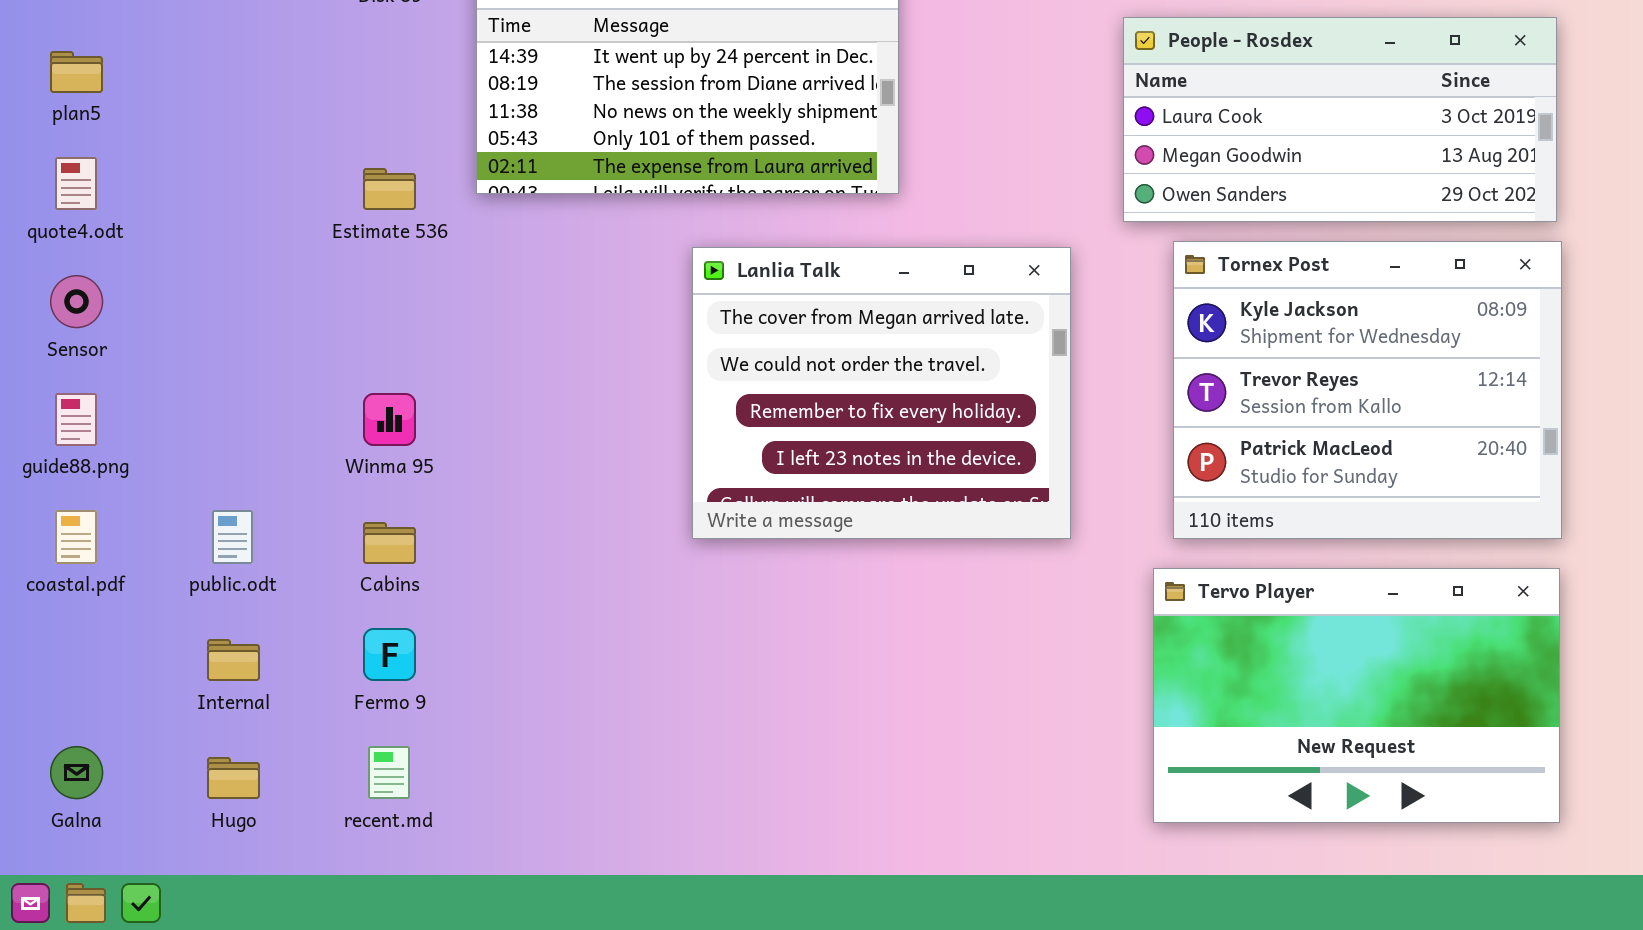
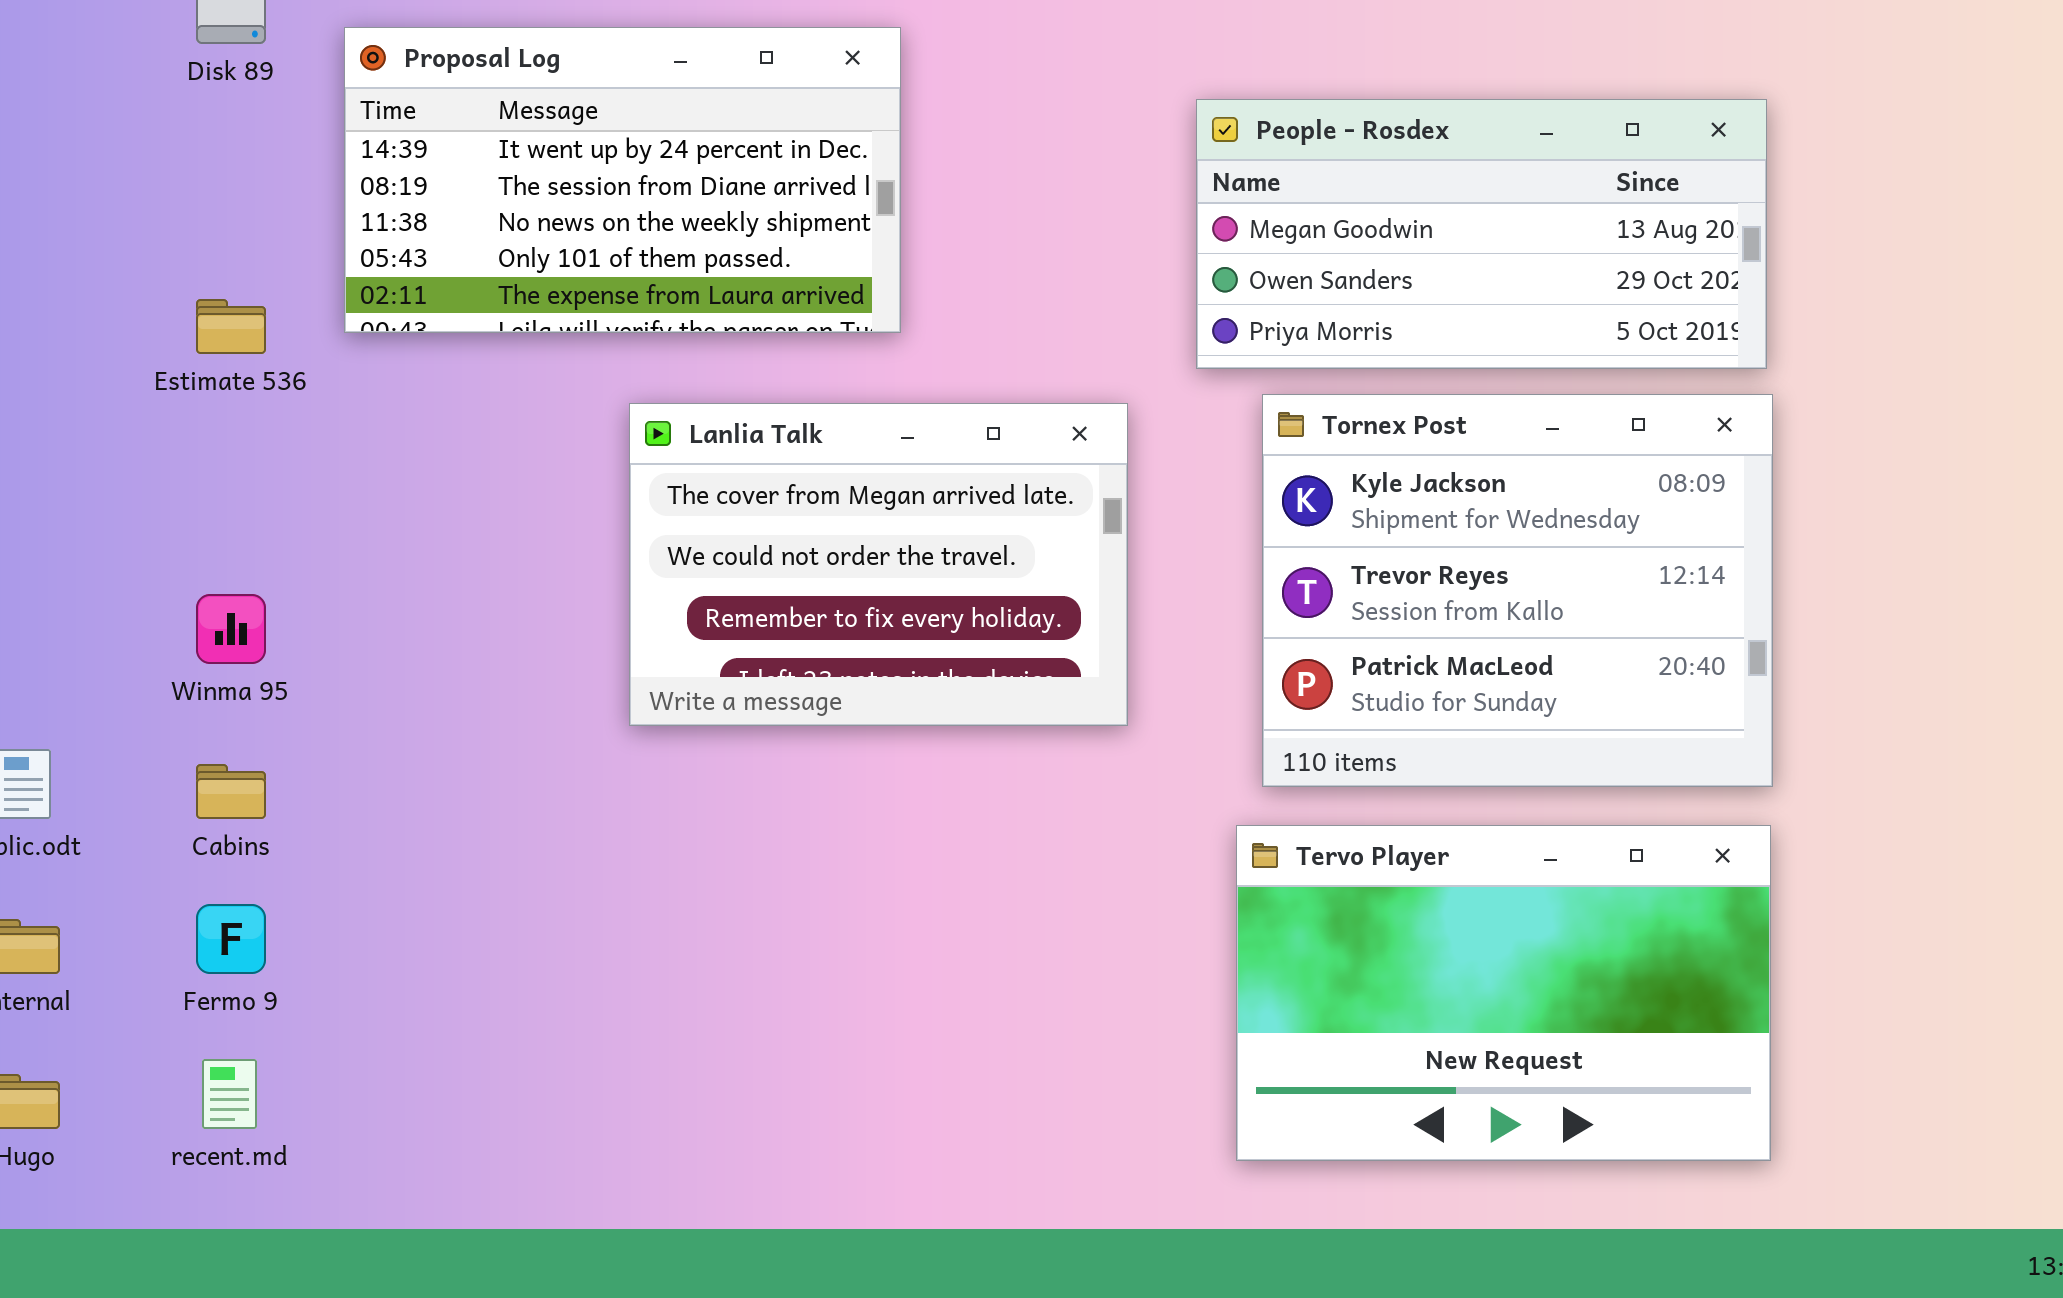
People - Rosdex: [1123,17,1557,222] -> [1196,99,1767,369], scrolled down 1 row
Lanlia Talk: [692,247,1071,539] -> [629,403,1128,726], resized

